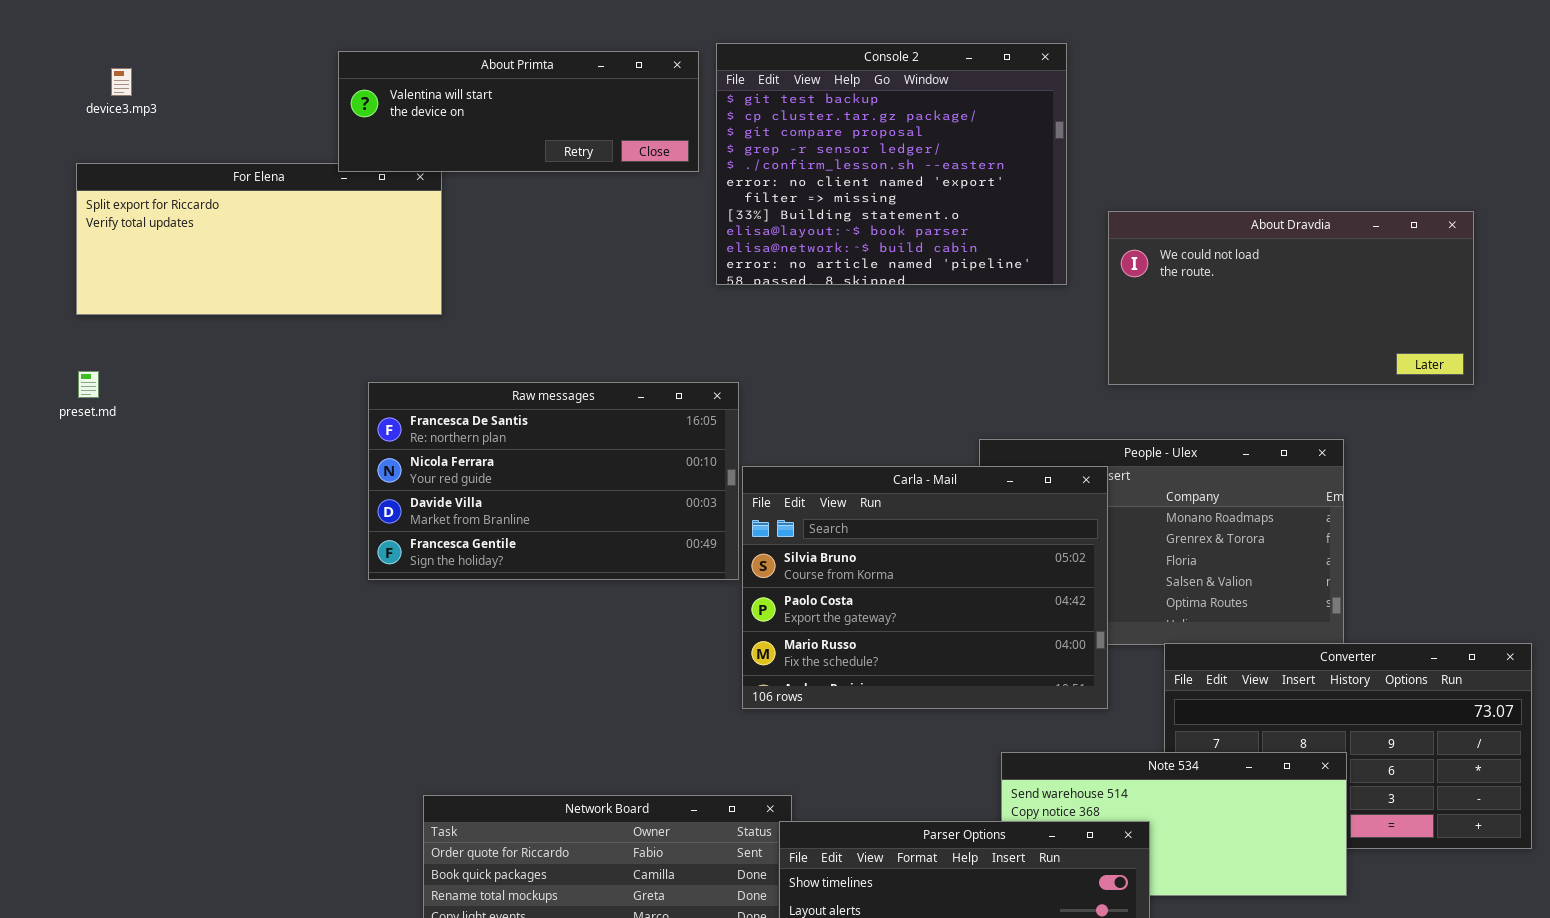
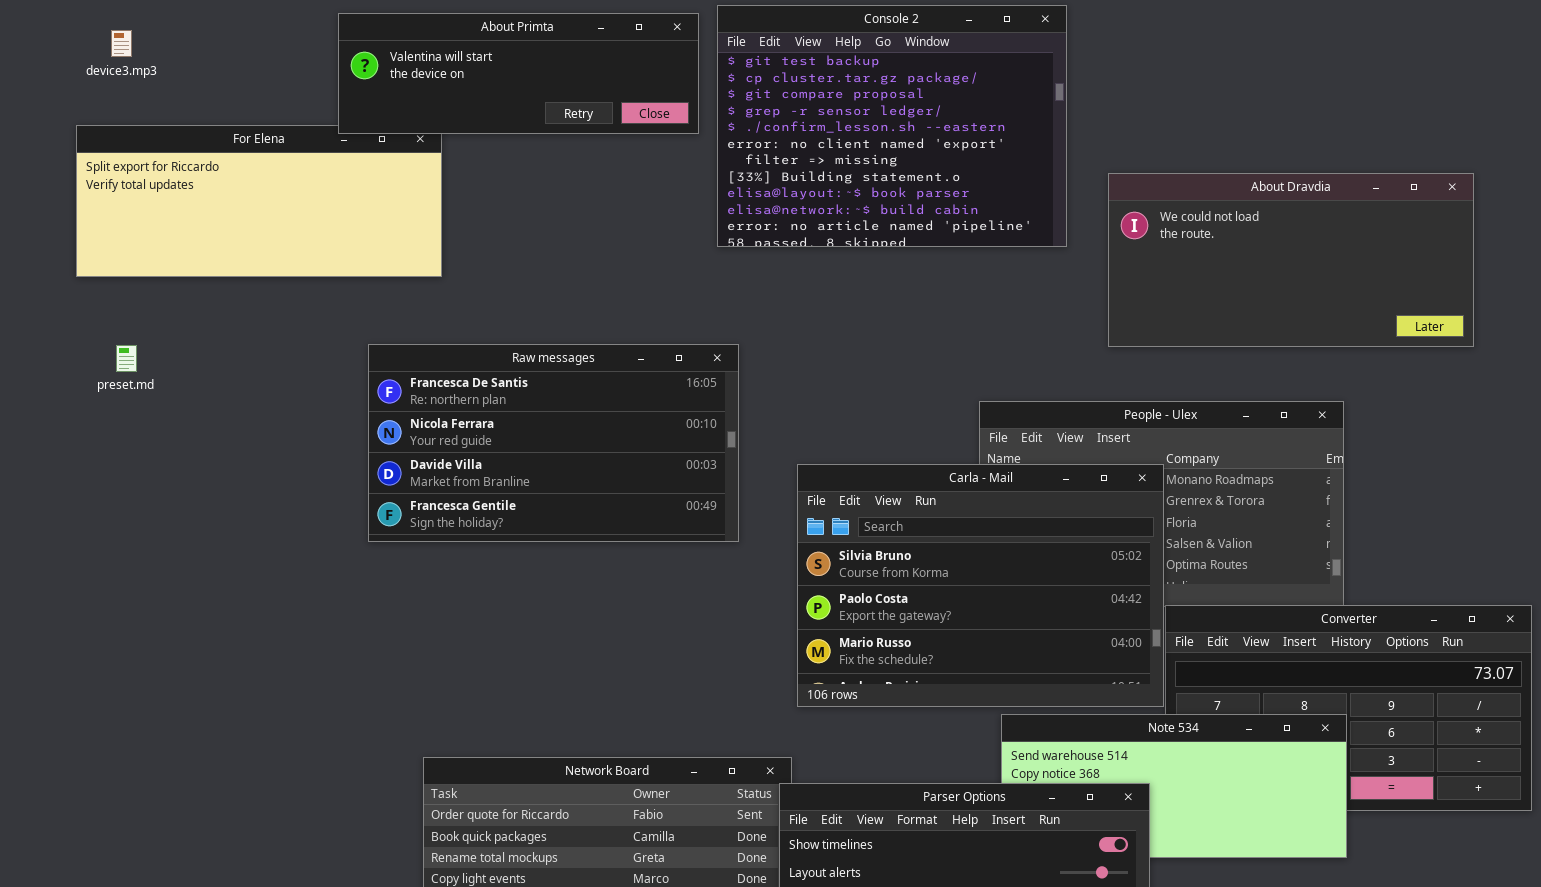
preset.md: [78,371,99,398] -> [116,345,137,372], moved
Carla - Mail: [742,466,1108,709] -> [797,464,1164,707], moved

